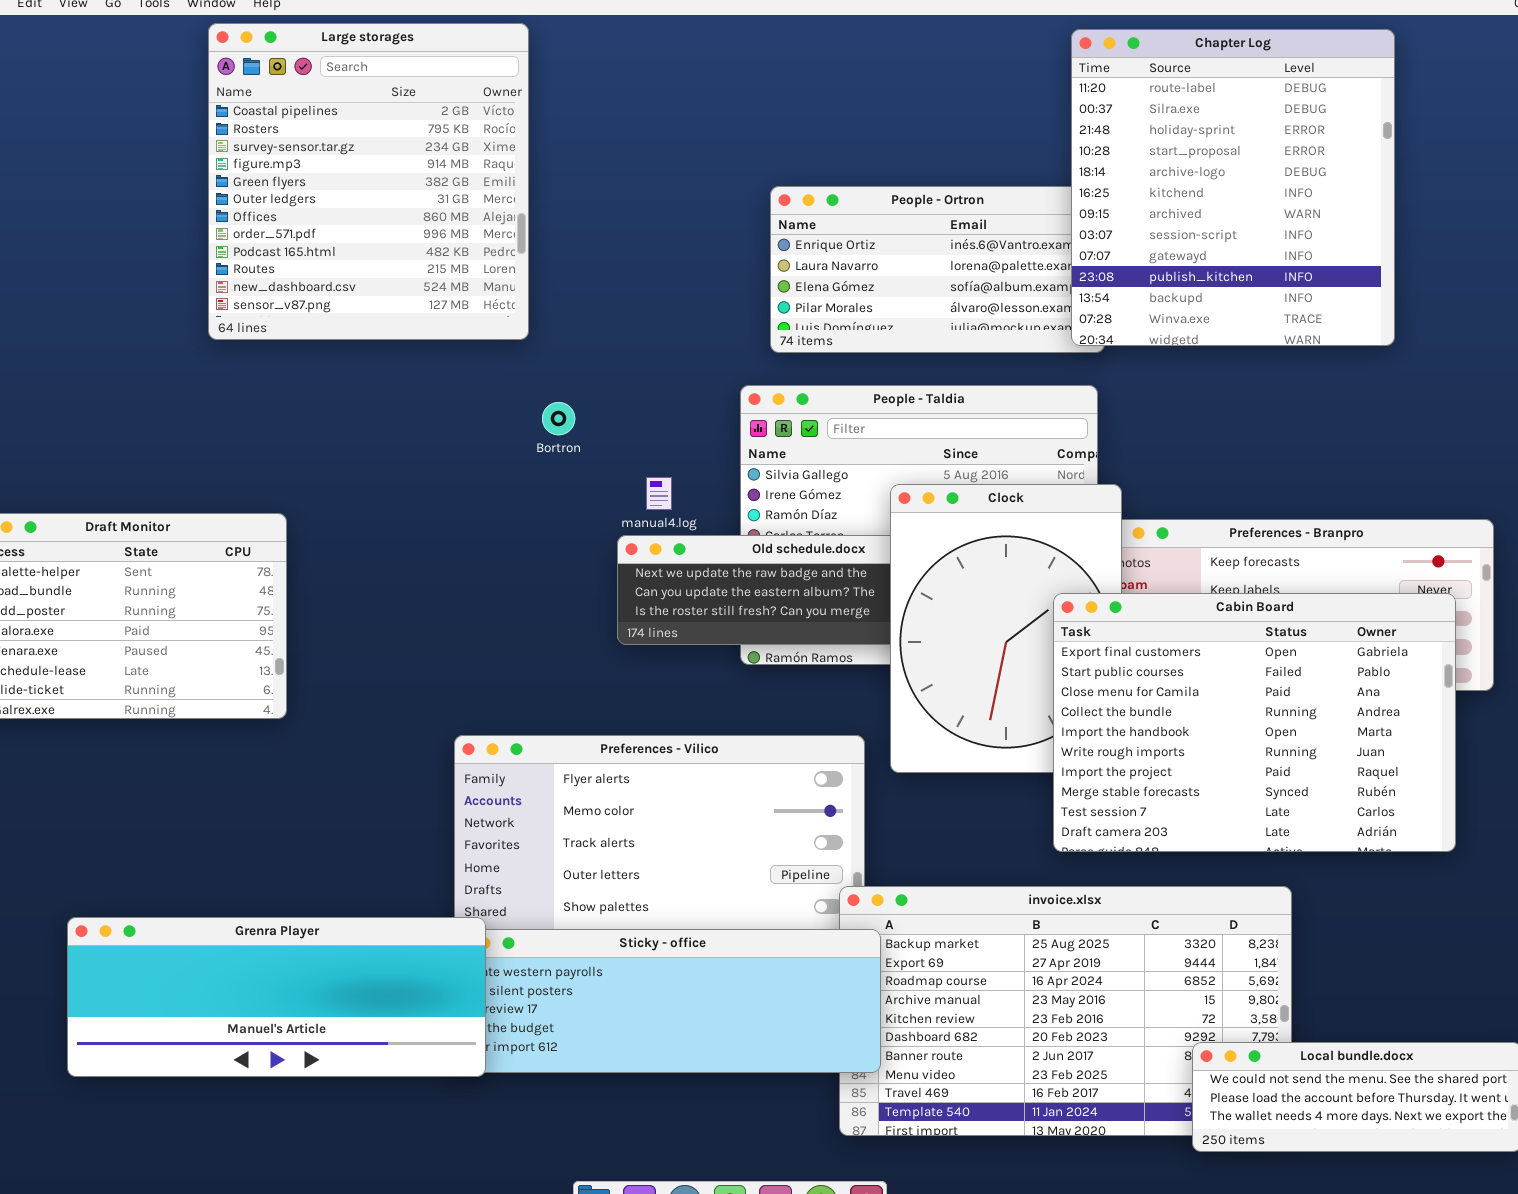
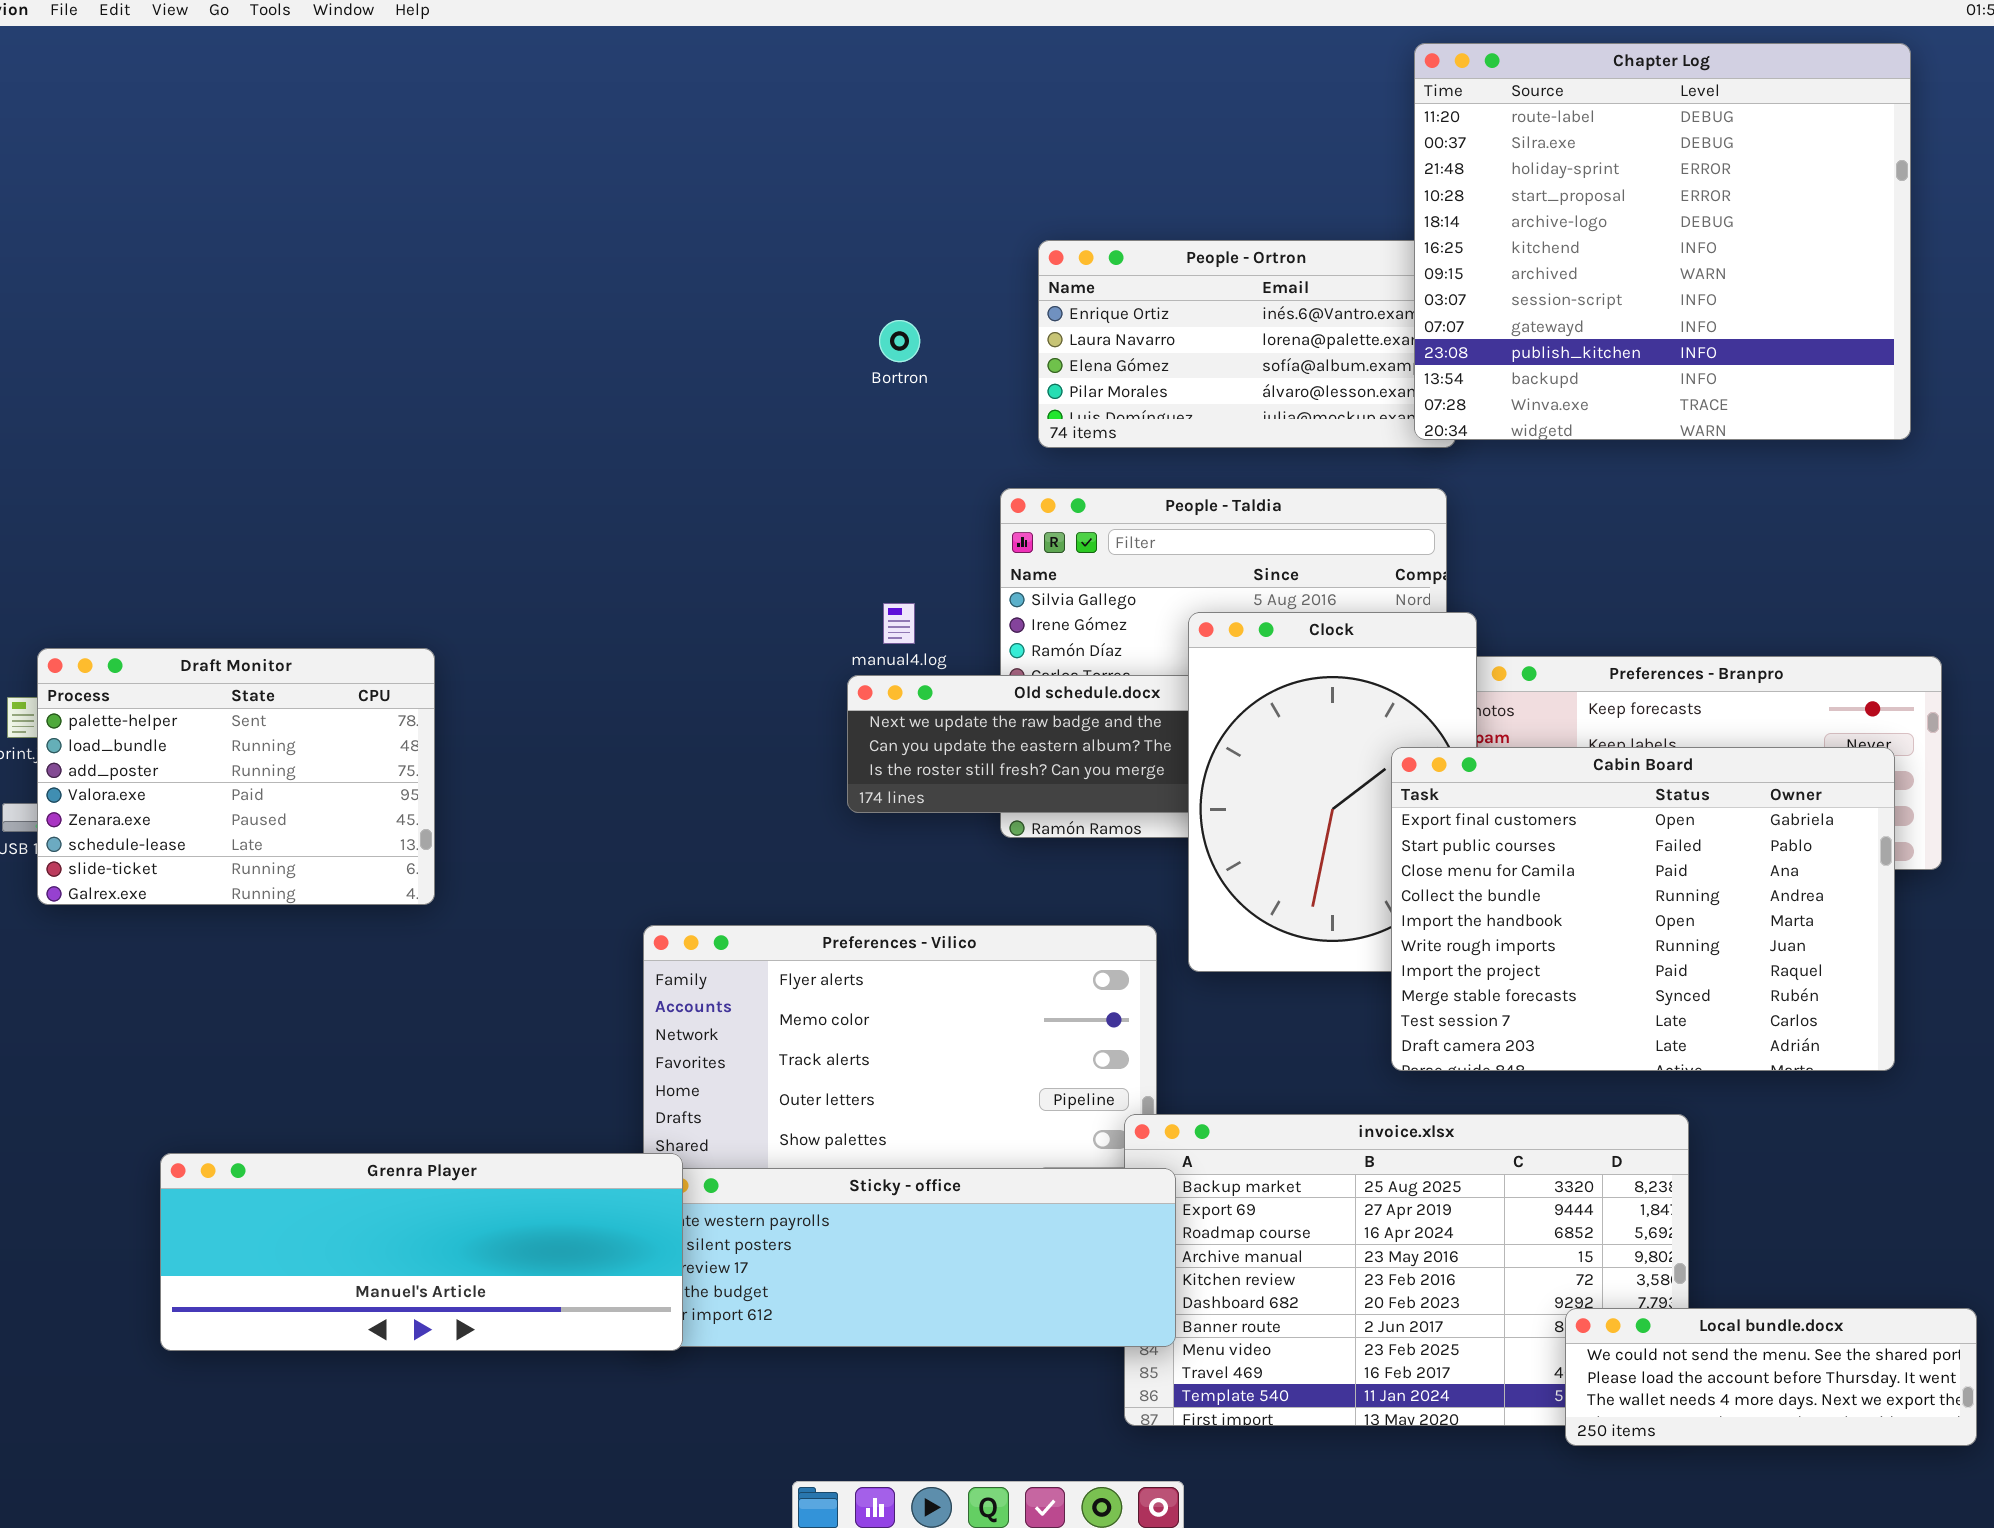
Large storages: [208,23,529,340] -> none, closed
Chapter Log: [1071,29,1395,346] -> [1414,43,1911,440], resized
Bortron: [542,402,575,435] -> [879,320,920,362], moved

